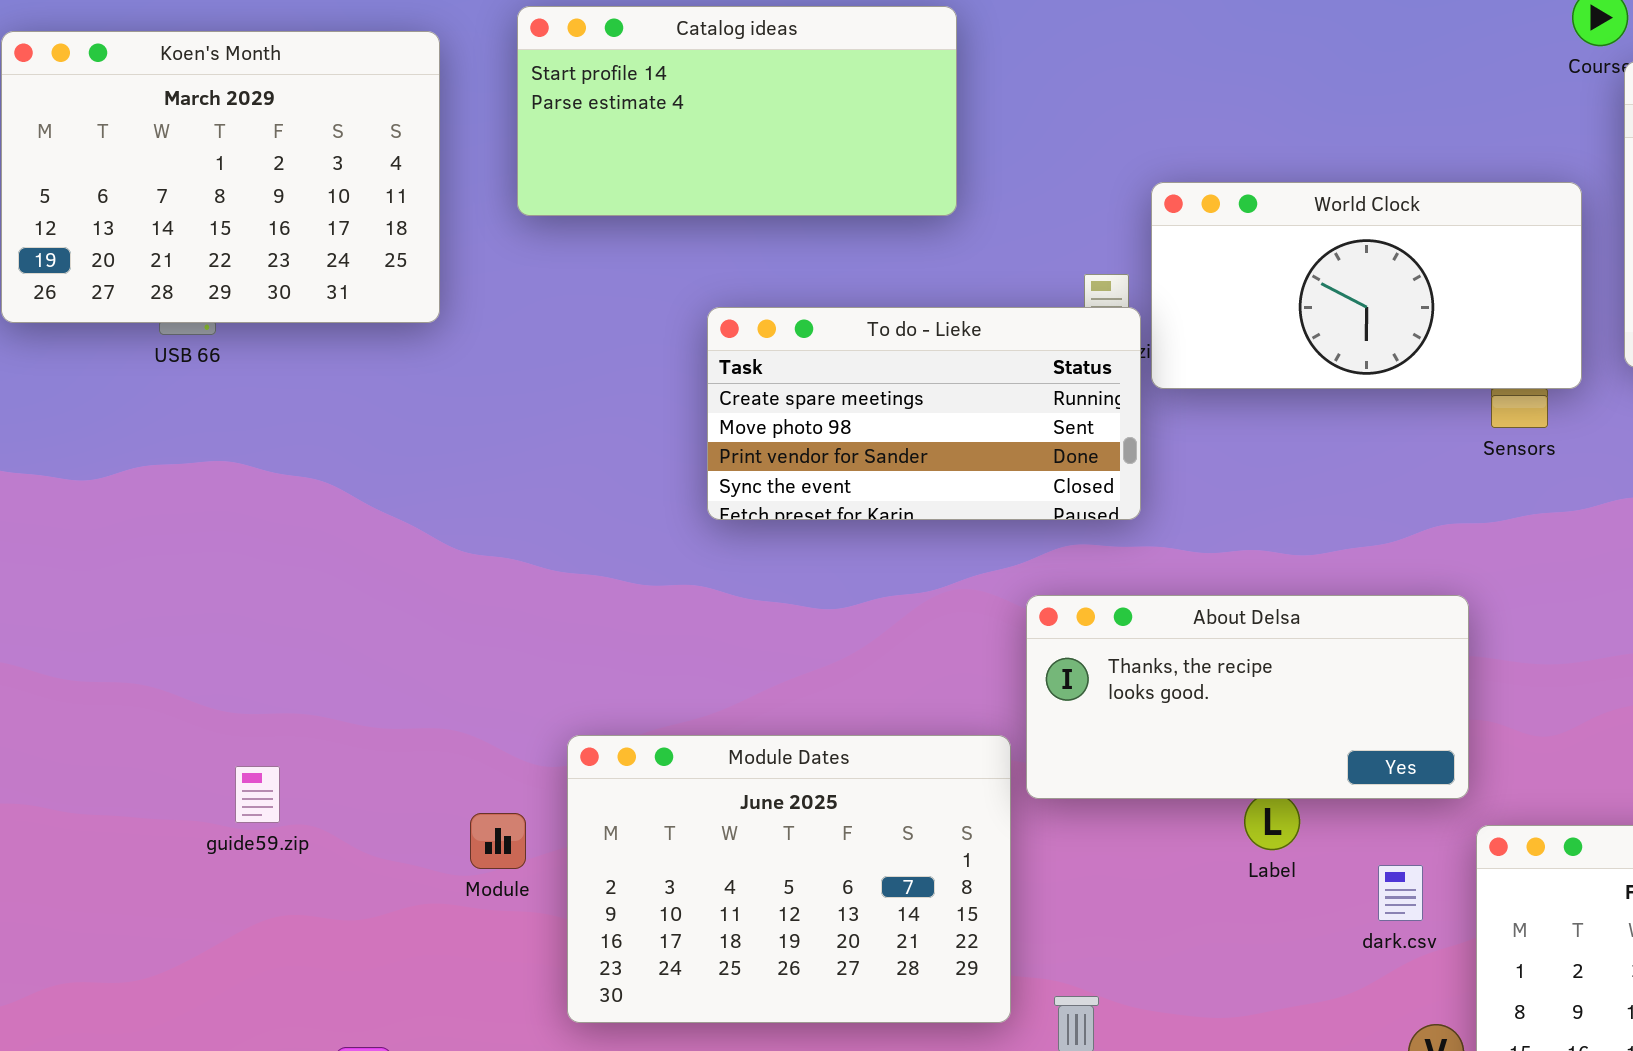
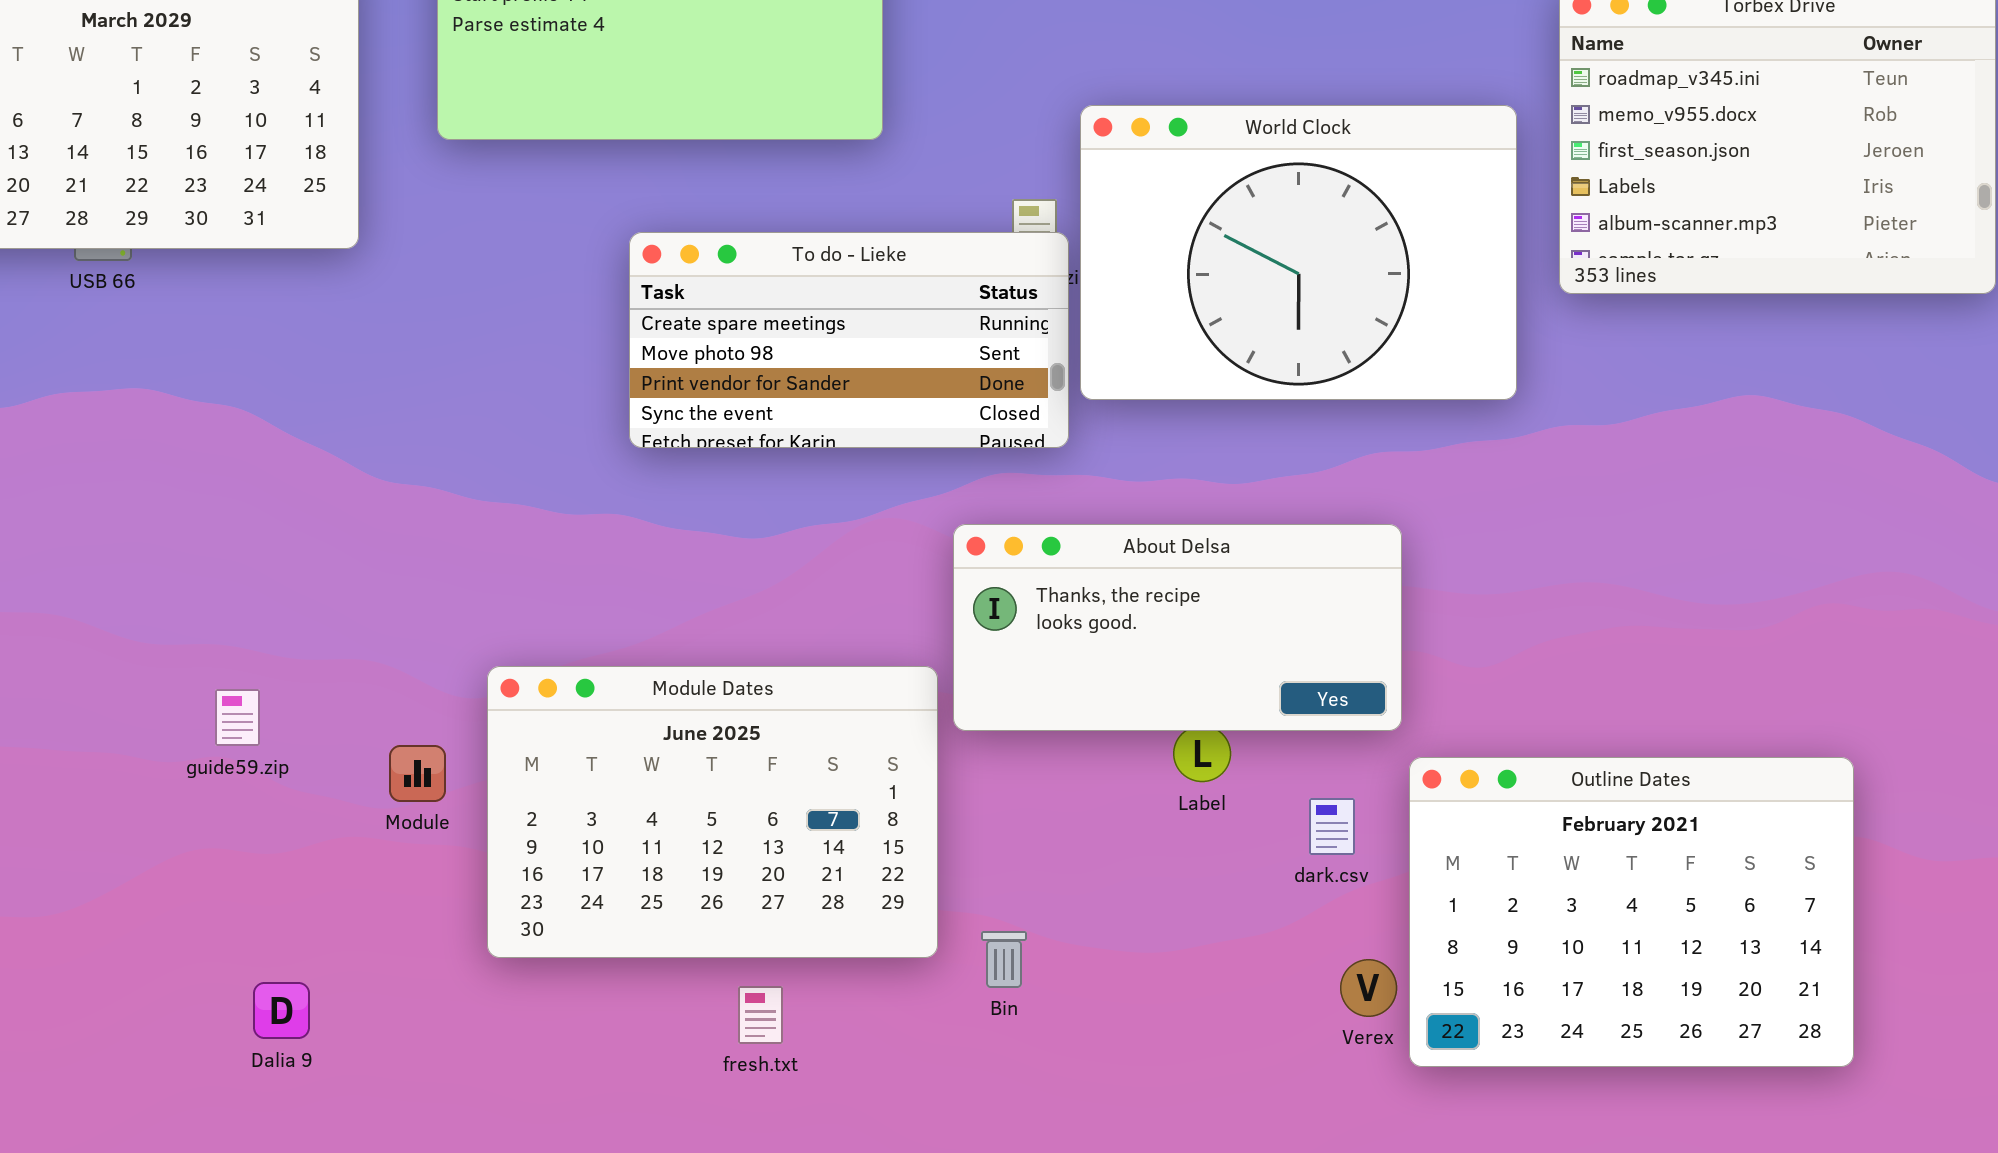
World Clock: [1151,182,1582,389] -> [1080,105,1517,400], resized
guide59.zip: [235,766,280,823] -> [215,689,260,746], moved

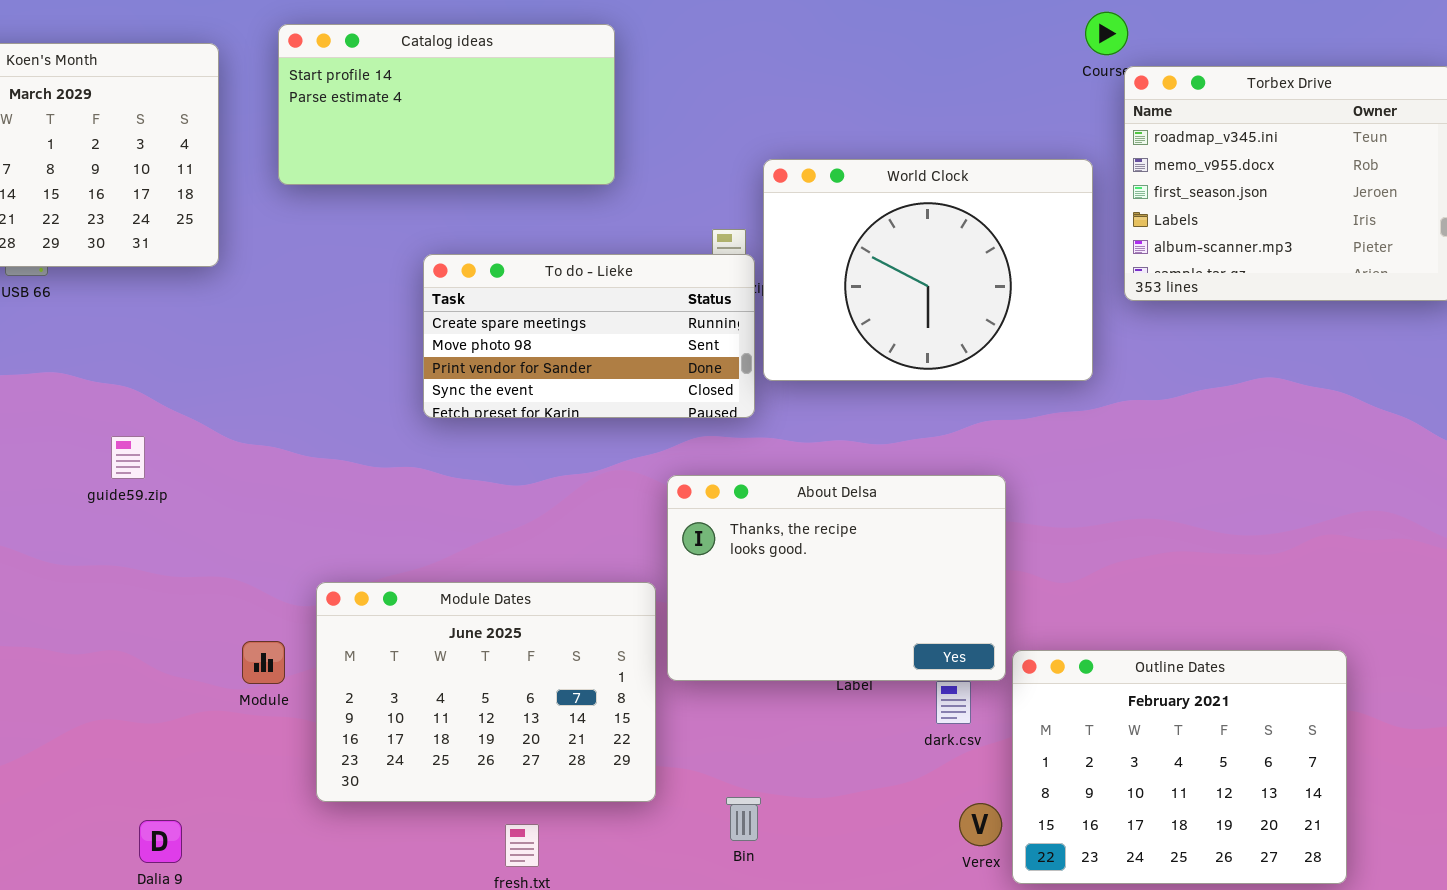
About Delsa: [953,524,1402,731] -> [667,475,1006,681], resized
guide59.zip: [215,689,260,746] -> [111,436,145,479], moved
Bin: [981,931,1027,988] -> [726,797,761,841], moved

